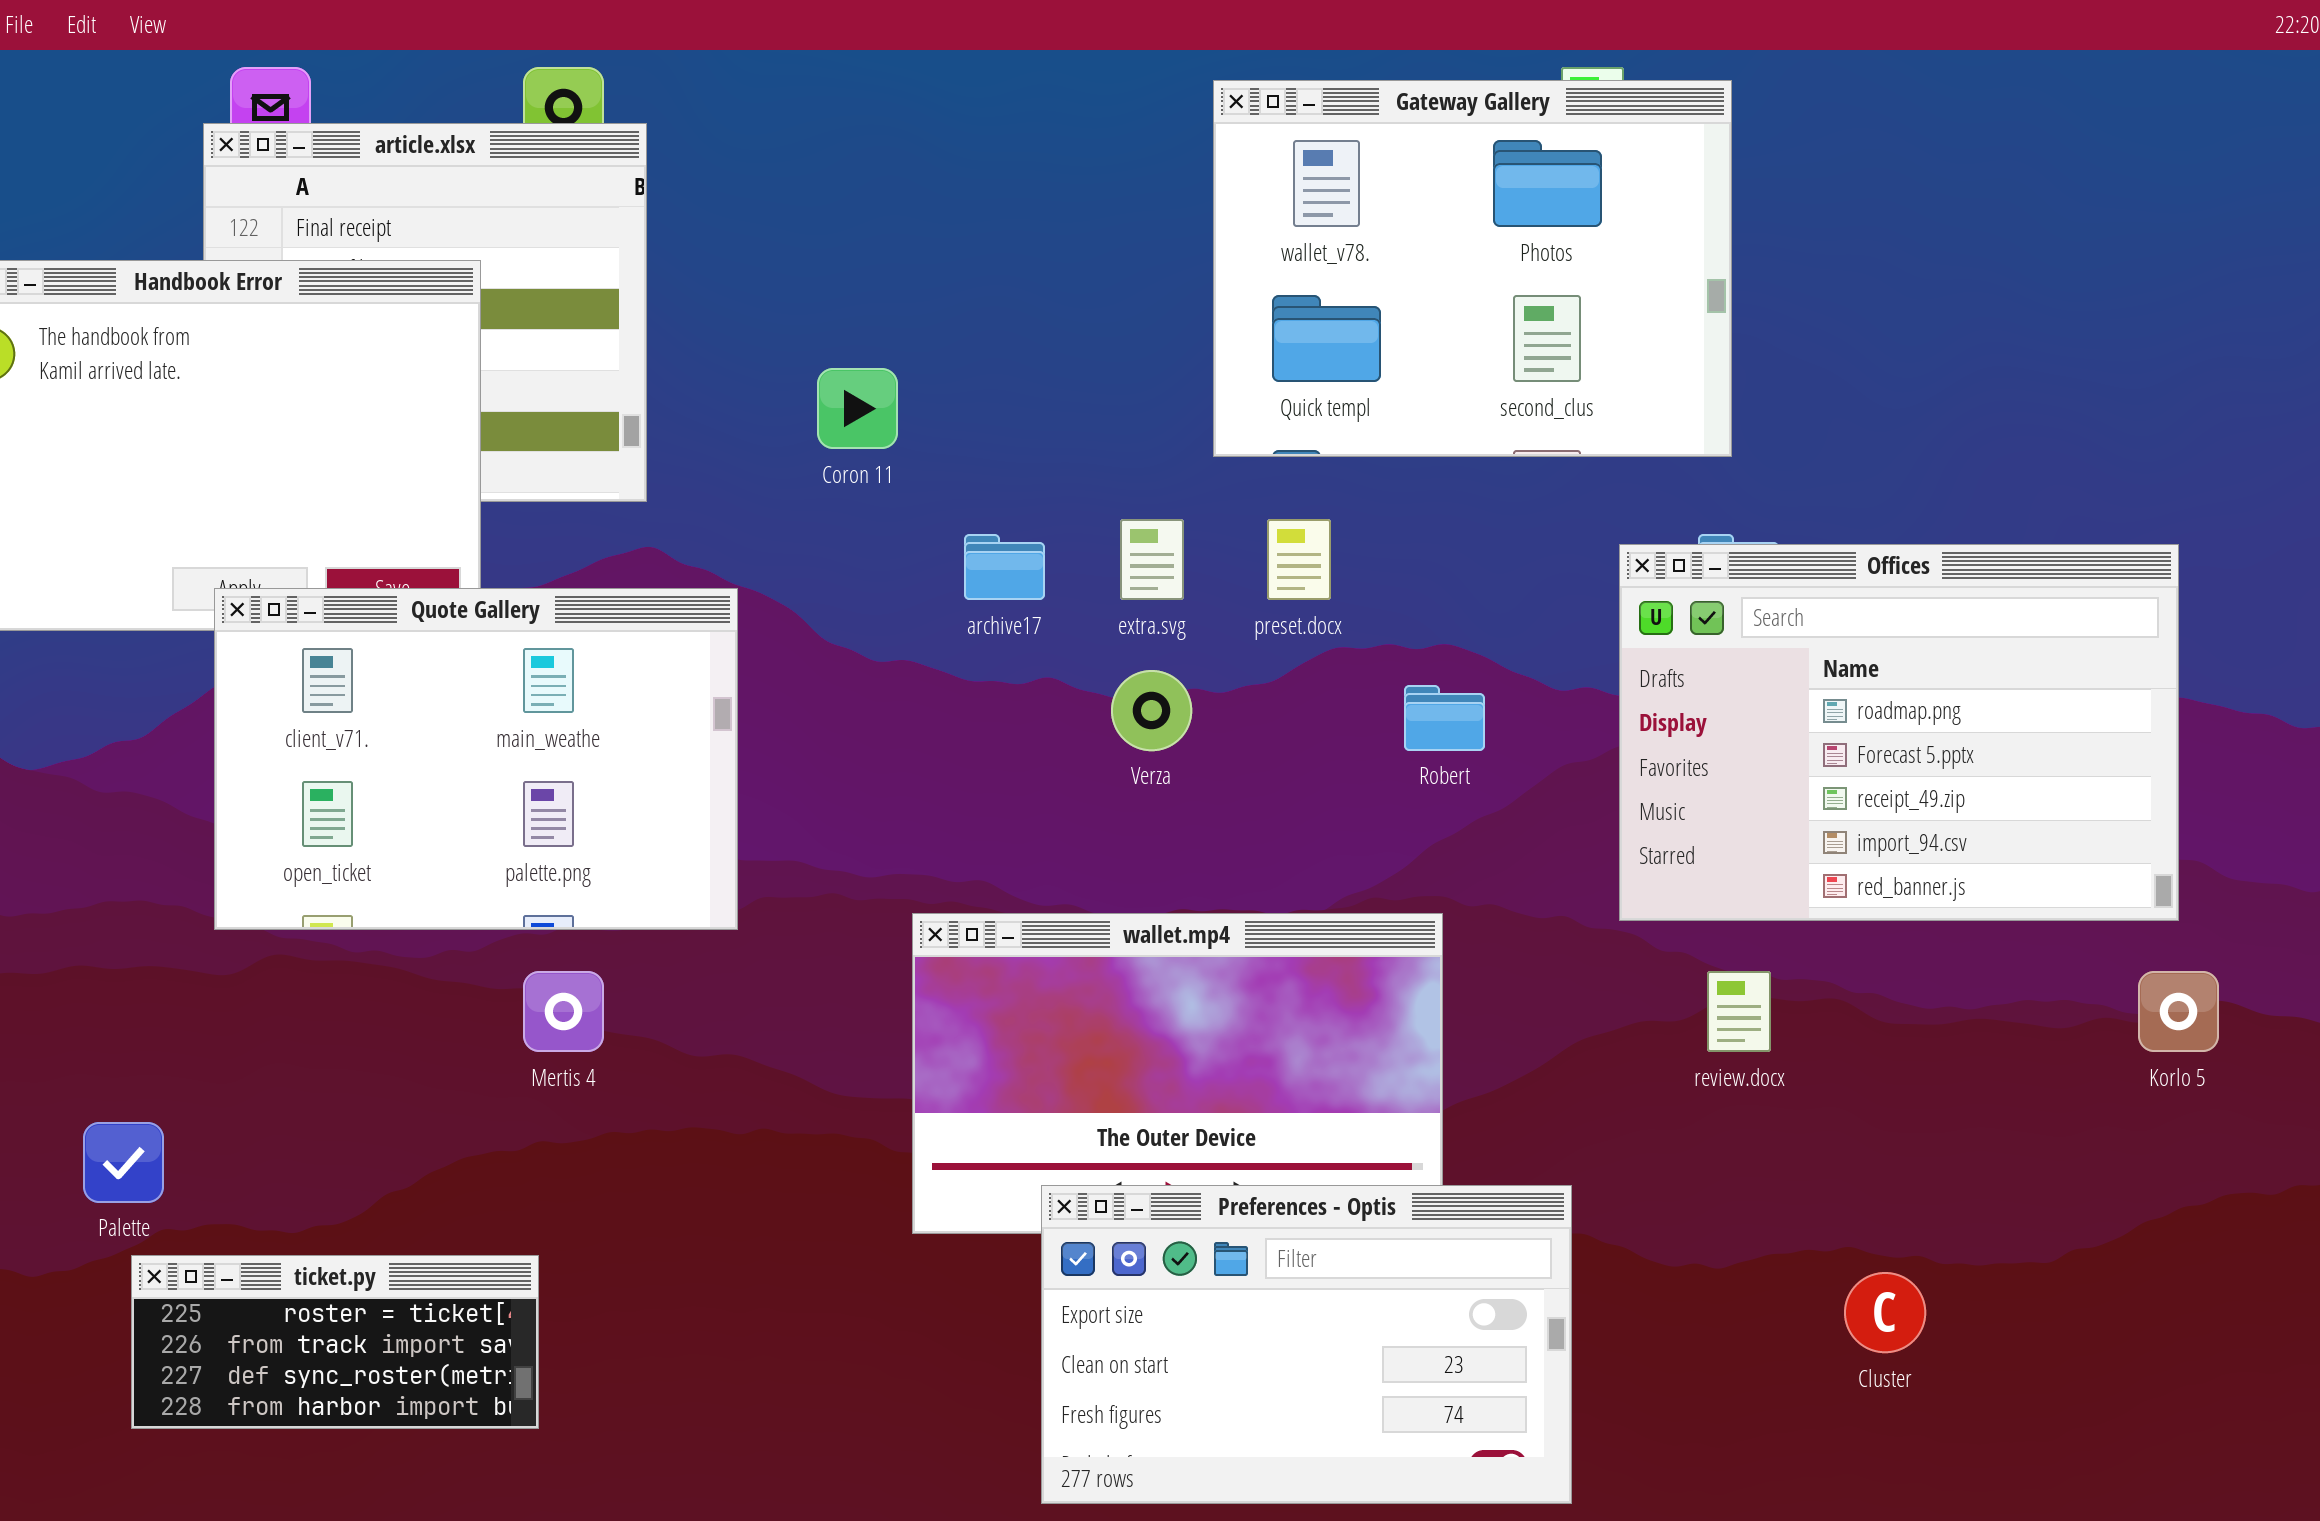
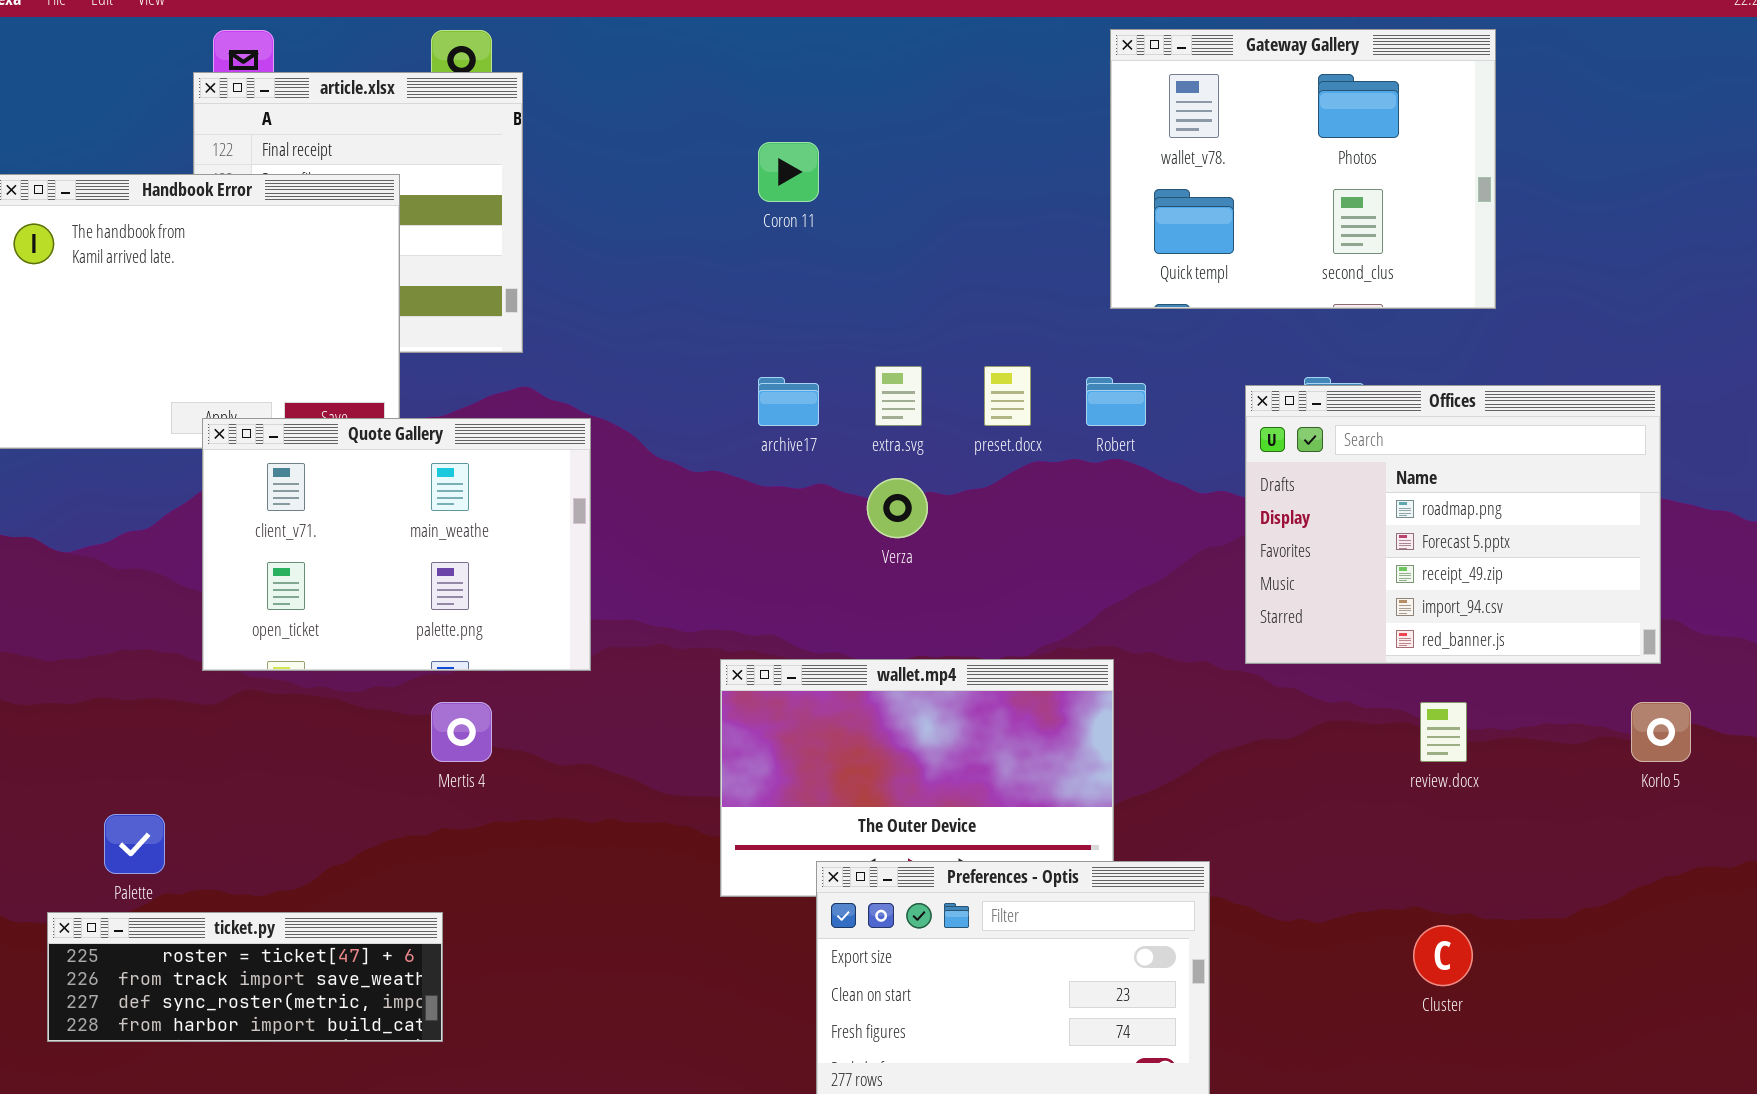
Gateway Gallery: [1213,80,1732,457] -> [1110,29,1496,309], moved
Coron 11: [817,368,898,449] -> [758,142,819,202], moved
Robert: [1404,685,1485,751] -> [1086,377,1146,426], moved
review.docx: [1707,971,1771,1052] -> [1420,702,1467,762], moved
ticket.py: [131,1255,539,1429] -> [47,912,443,1042], resized

